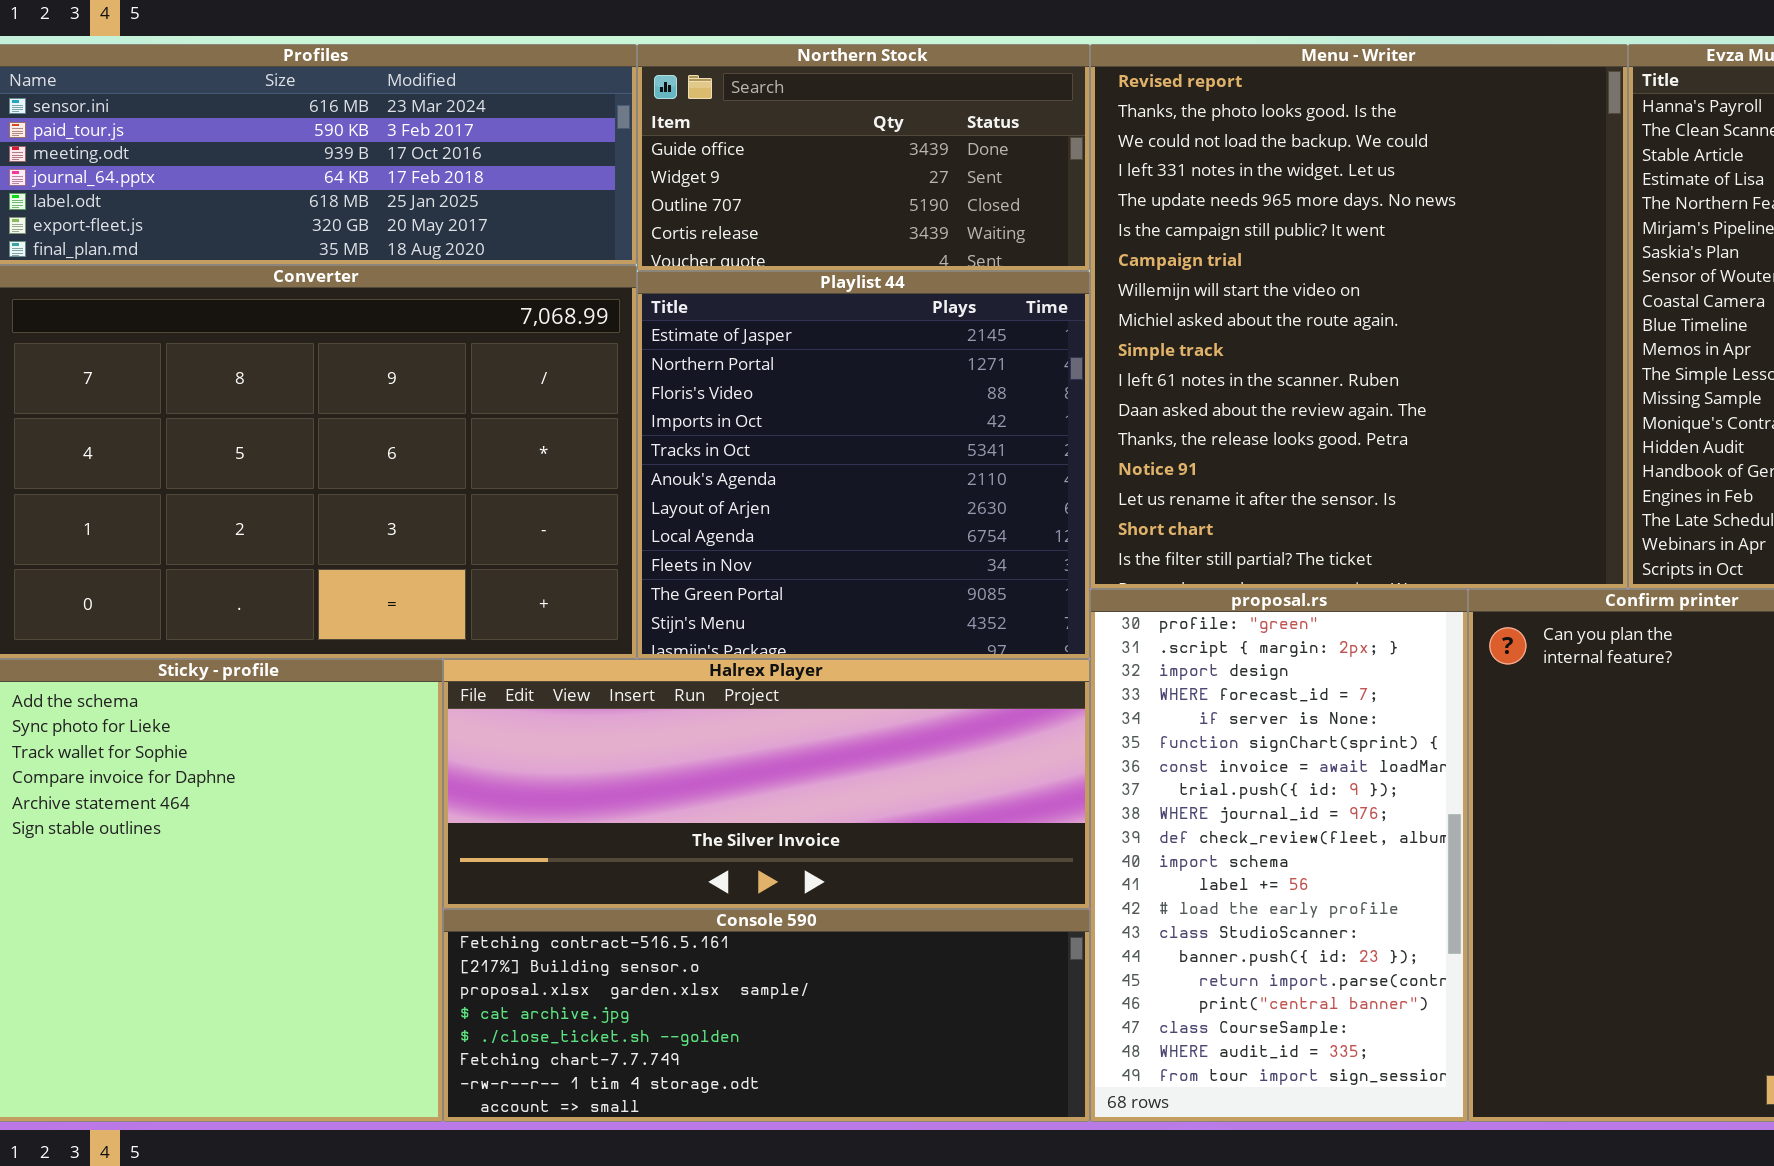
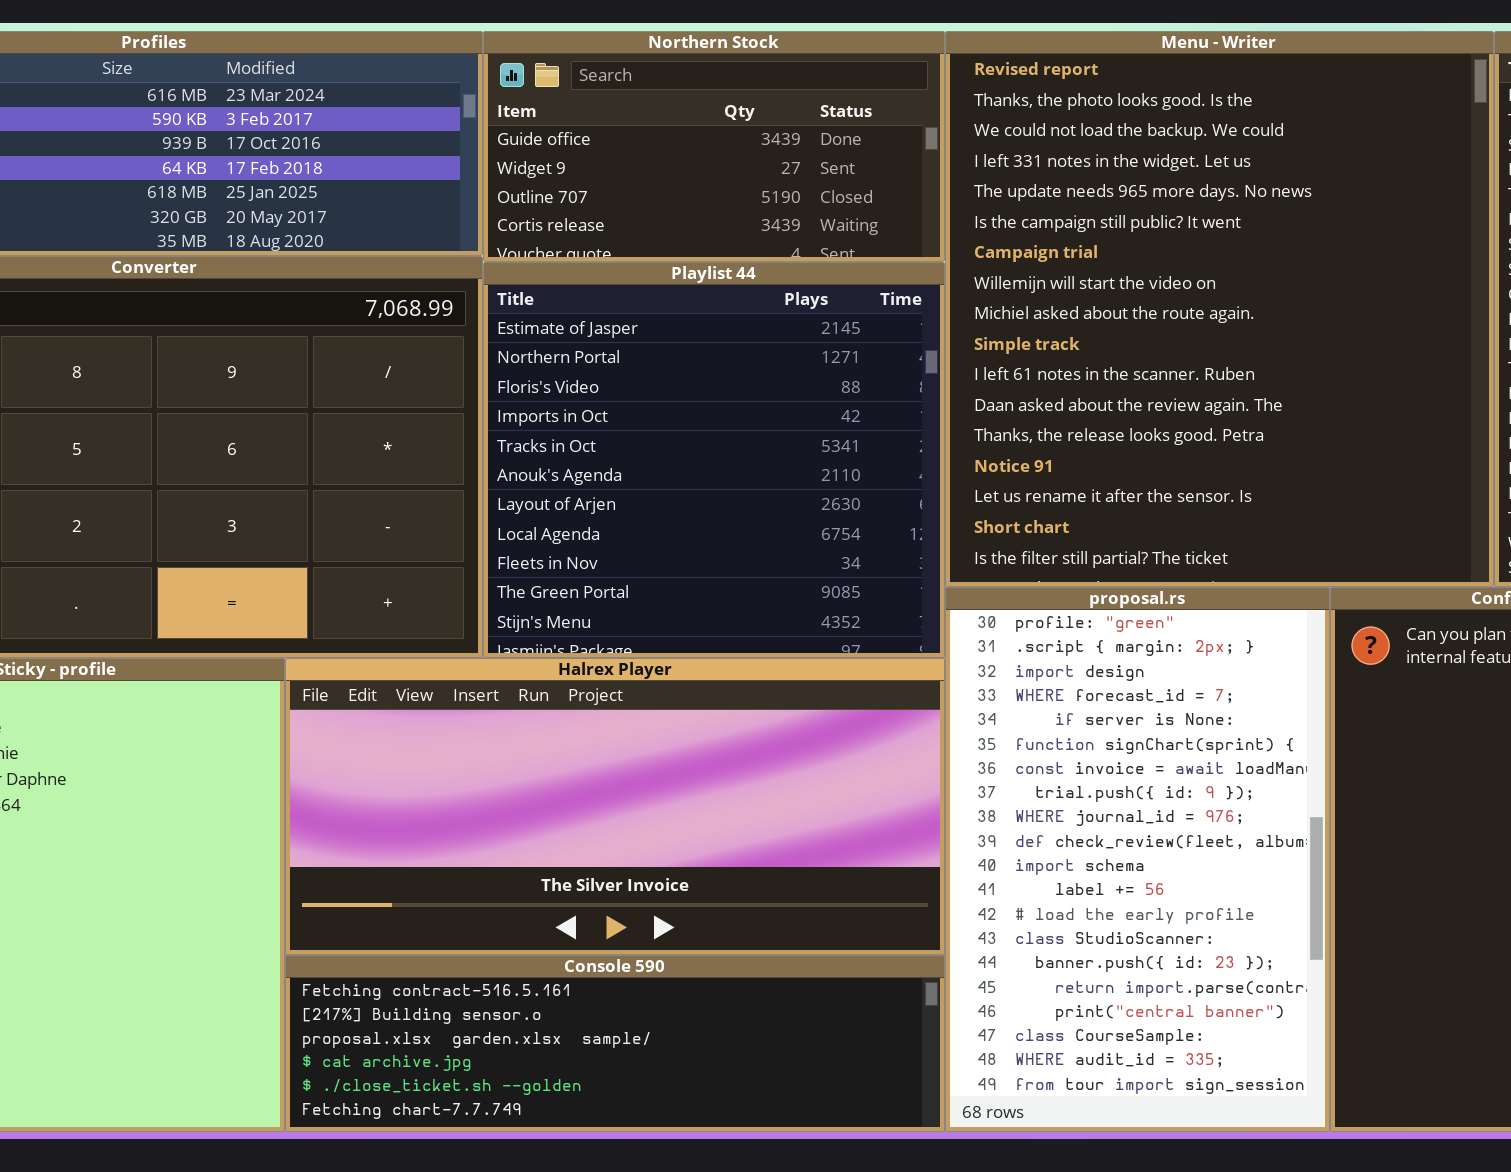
Halrex Player: [443,659,1090,909] -> [285,658,945,955], resized
Console 590: [443,909,1090,1122] -> [285,955,945,1132], resized

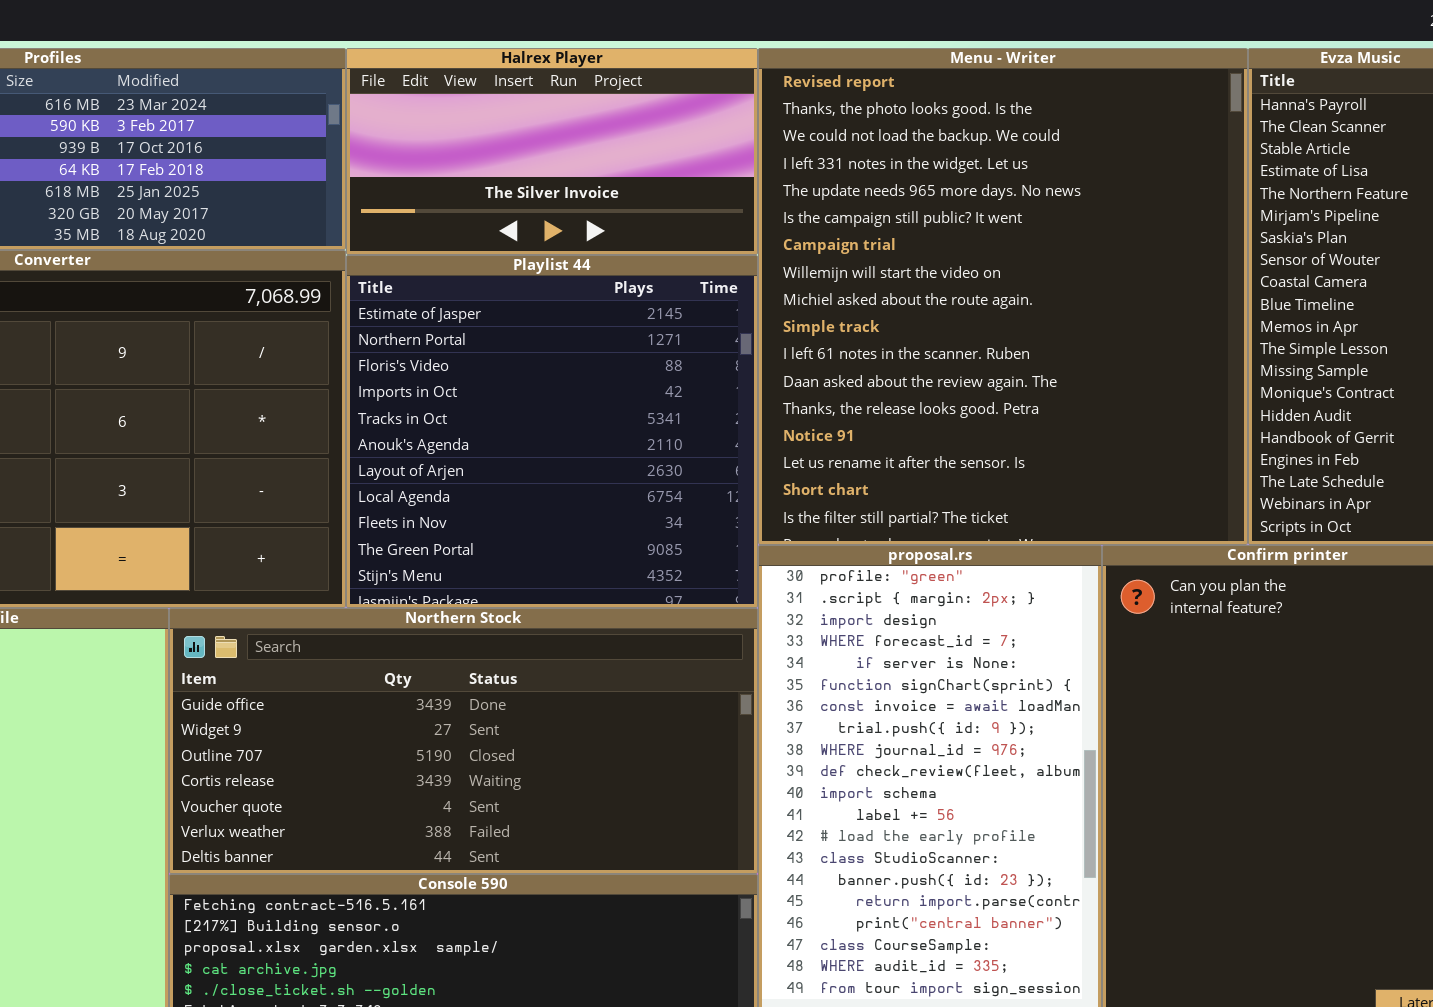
Northern Stock: [483,31,945,262] -> [169,608,758,874], moved, resized
Halrex Player: [285,658,945,955] -> [346,48,758,255], moved, resized

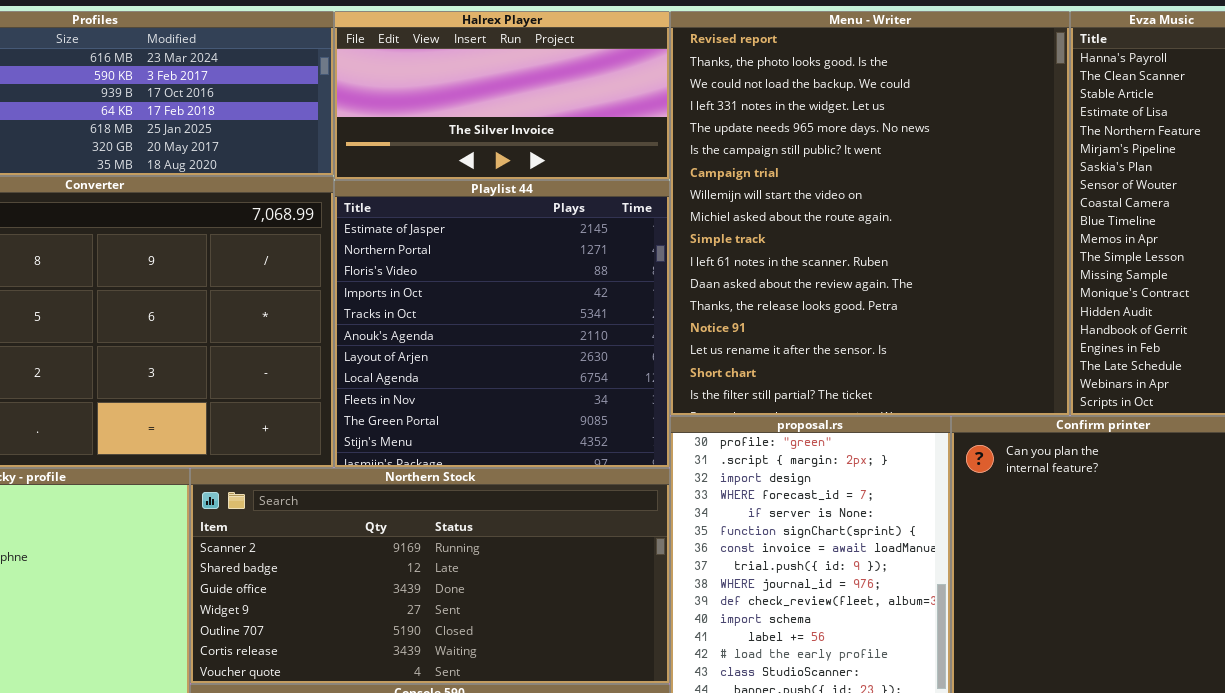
Northern Stock: [169,608,758,874] -> [190,468,670,684], scrolled up 2 rows

